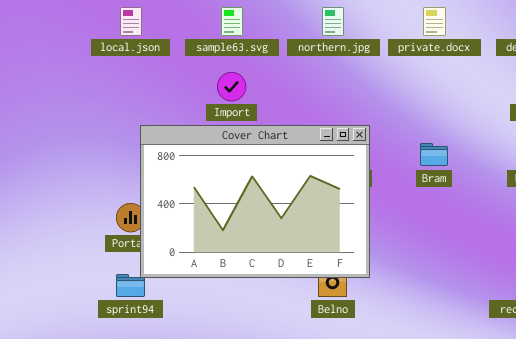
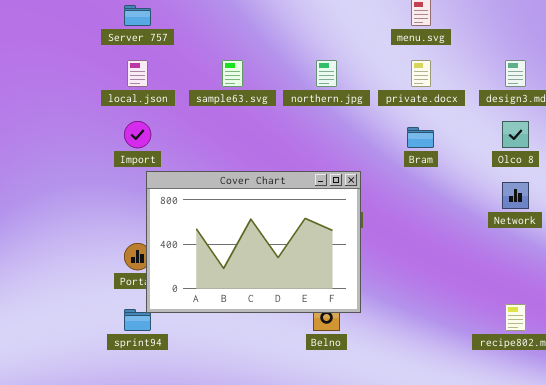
Import: [217,72,246,101] -> [124,121,151,148], moved
Bram: [420,143,448,166] -> [407,127,434,148], moved

